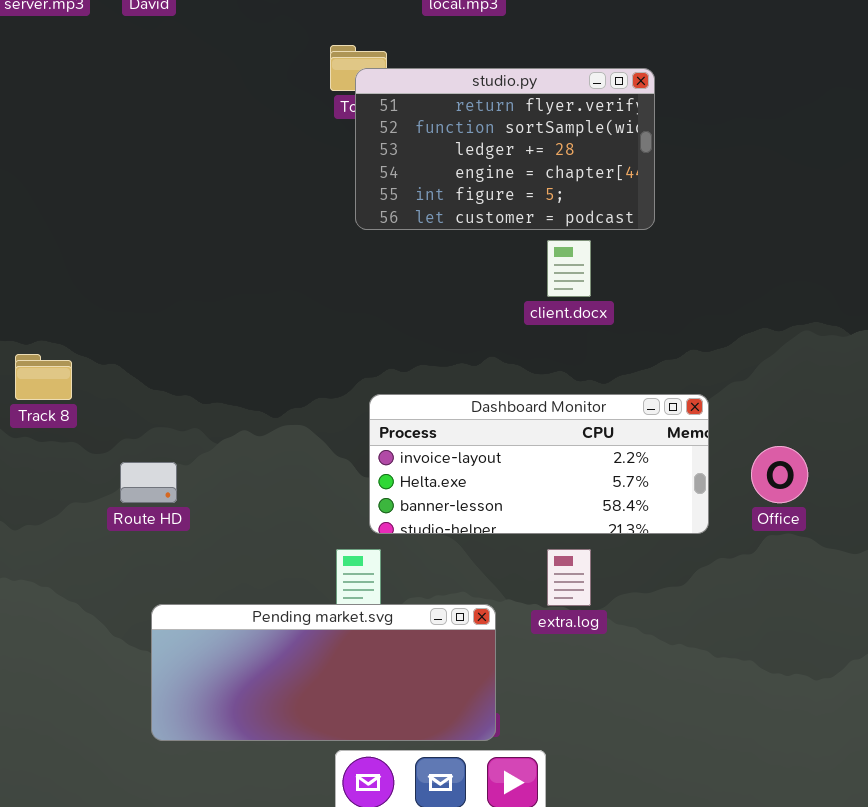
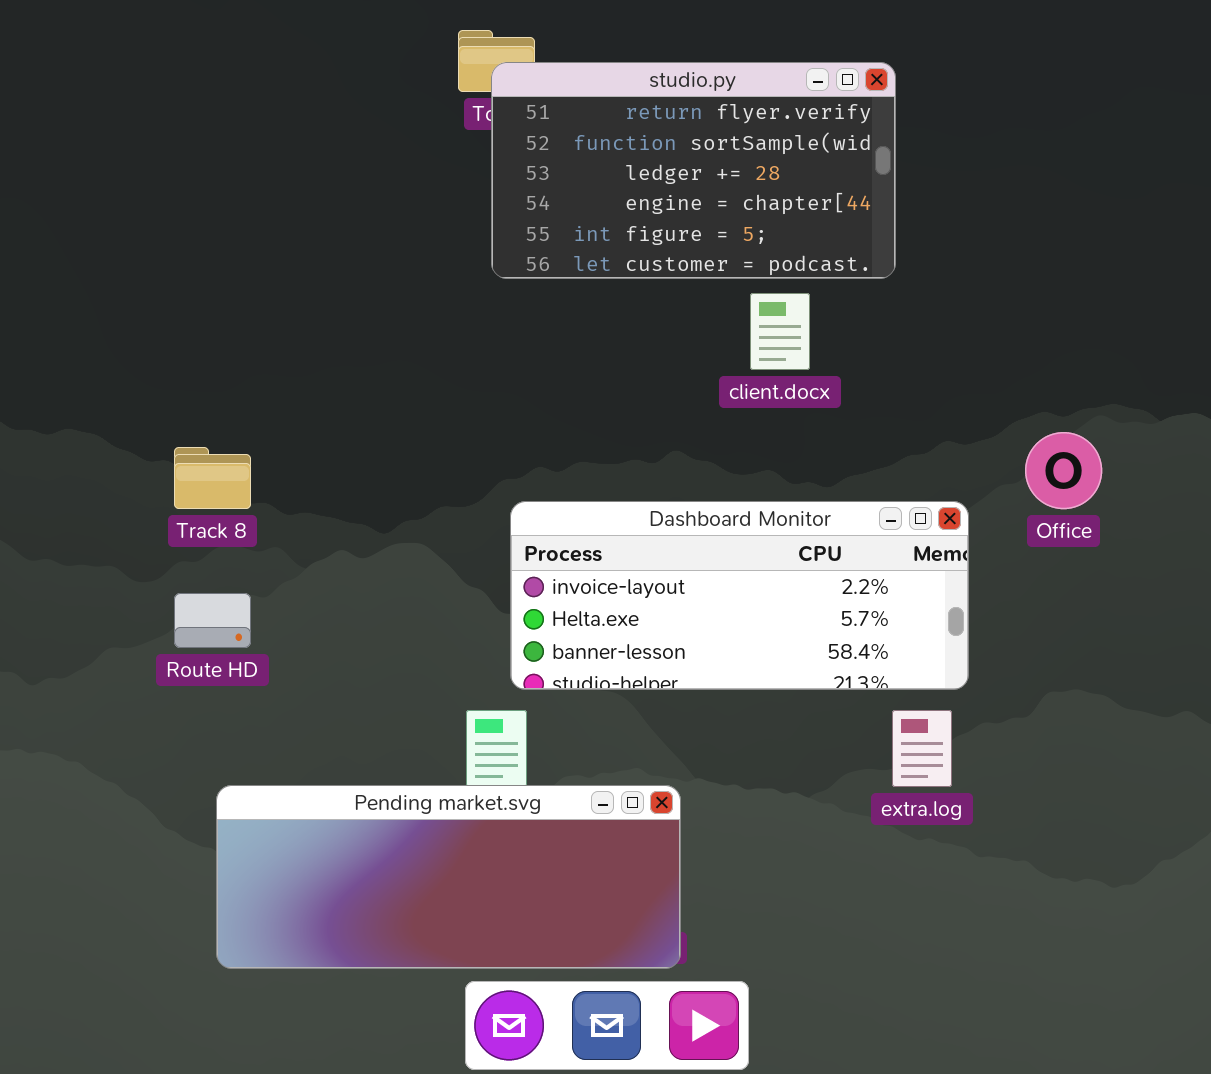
Track 8: [15,354,72,400] -> [174,447,251,509], moved
Office: [751,446,808,503] -> [1025,432,1102,509], moved
extra.log: [547,549,591,606] -> [892,710,952,787], moved

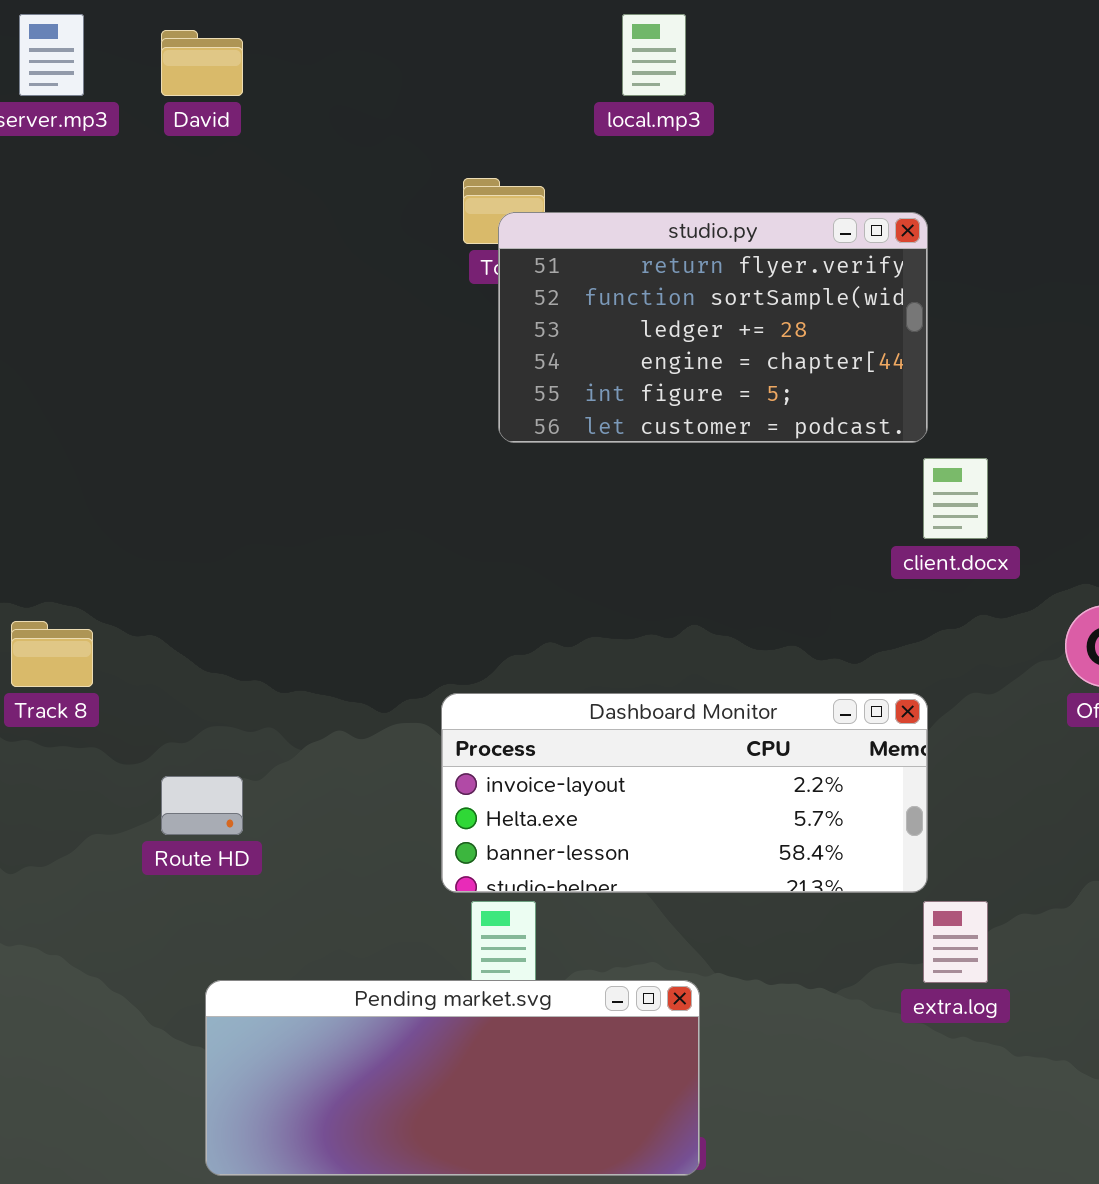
client.docx: [750,293,810,370] -> [923,458,988,539], moved
Track 8: [174,447,251,509] -> [11,621,93,687], moved
Dashboard Monitor: [510,501,969,690] -> [441,693,928,893], moved

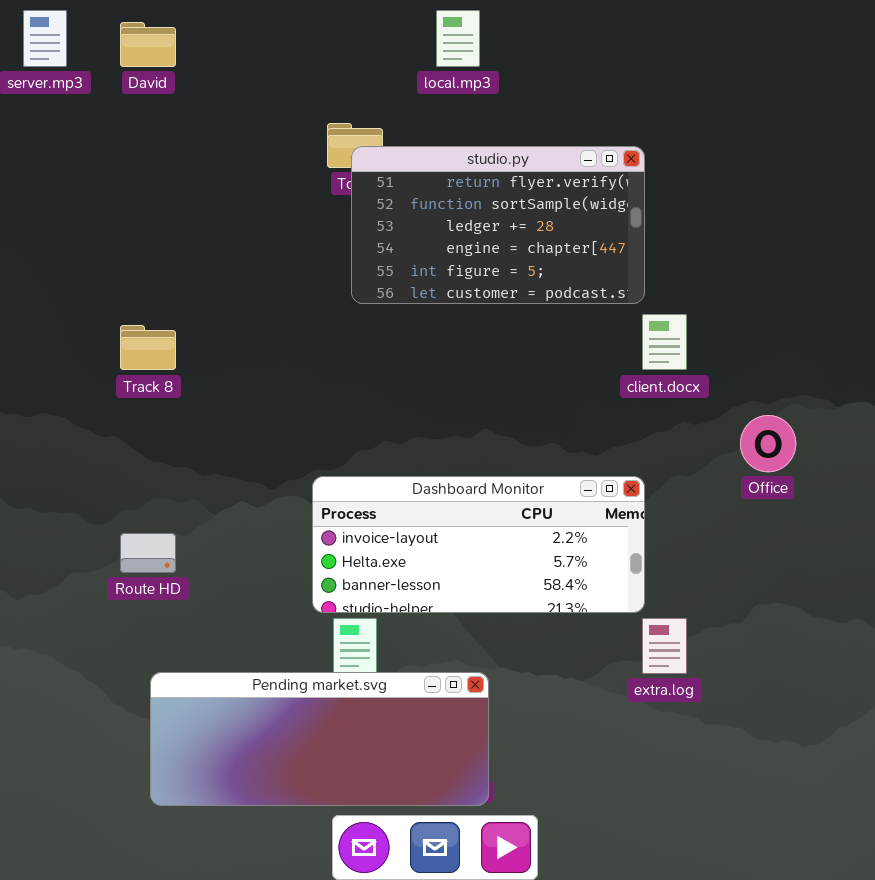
Track 8: [11,621,93,687] -> [120,325,176,370], moved

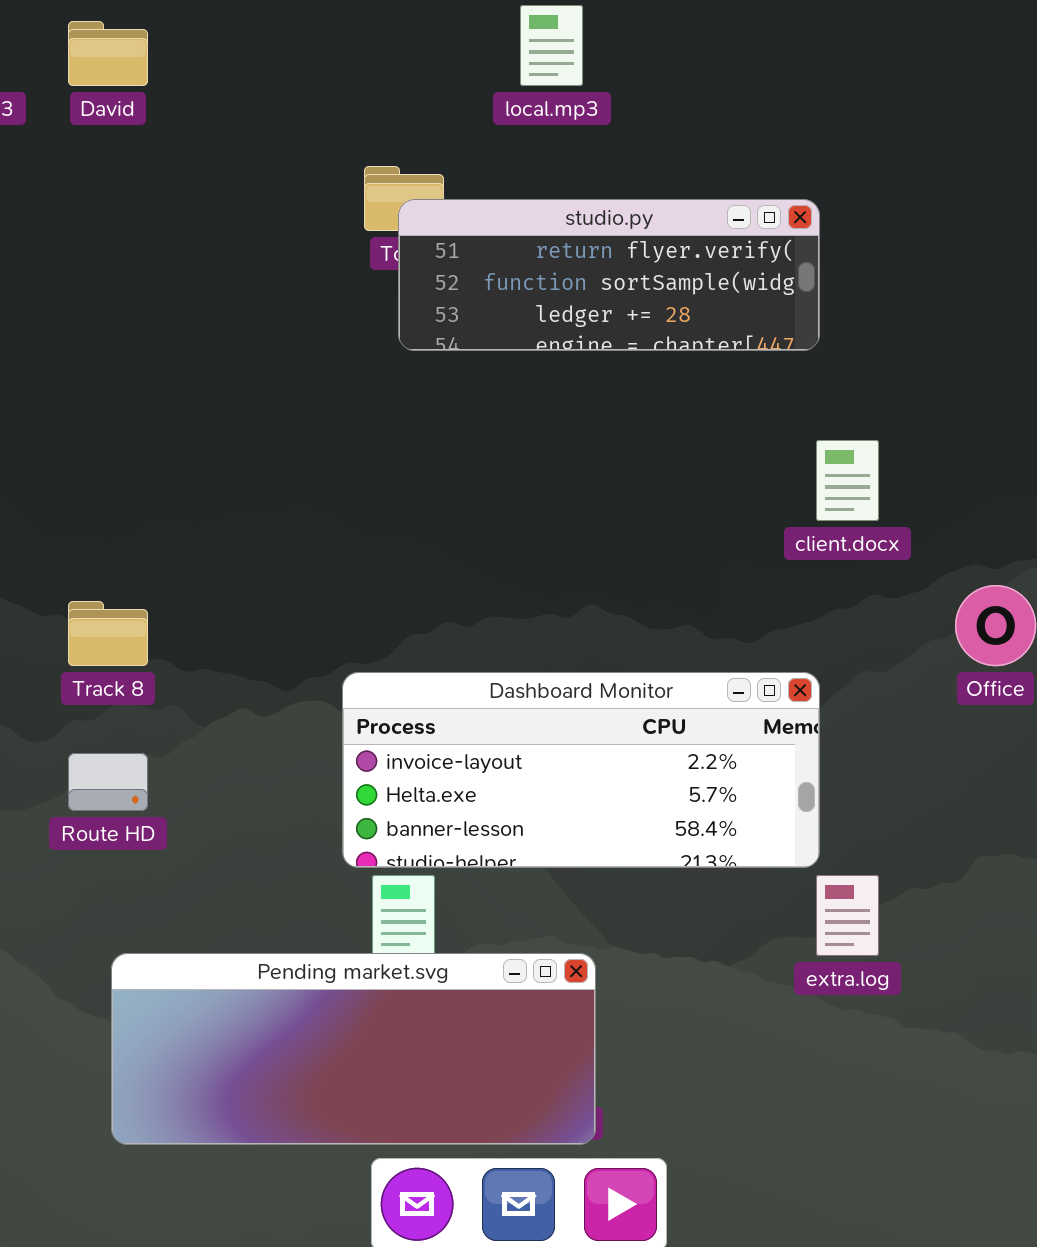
studio.py: [351,146,645,304] -> [398,199,820,351], resized
Track 8: [120,325,176,370] -> [68,601,148,666], moved

